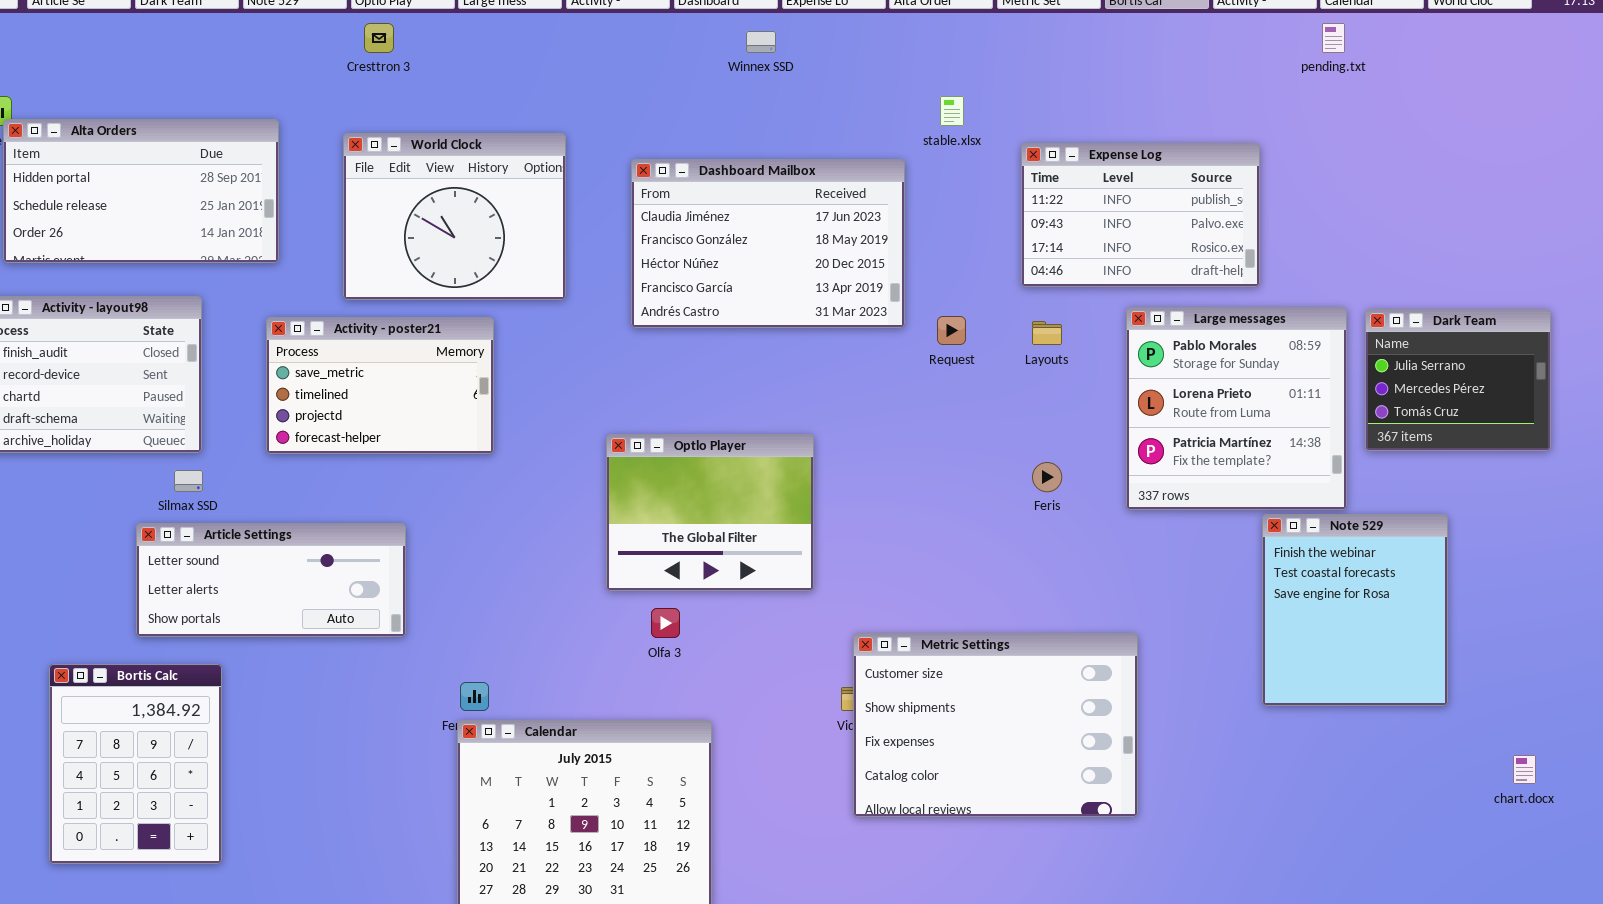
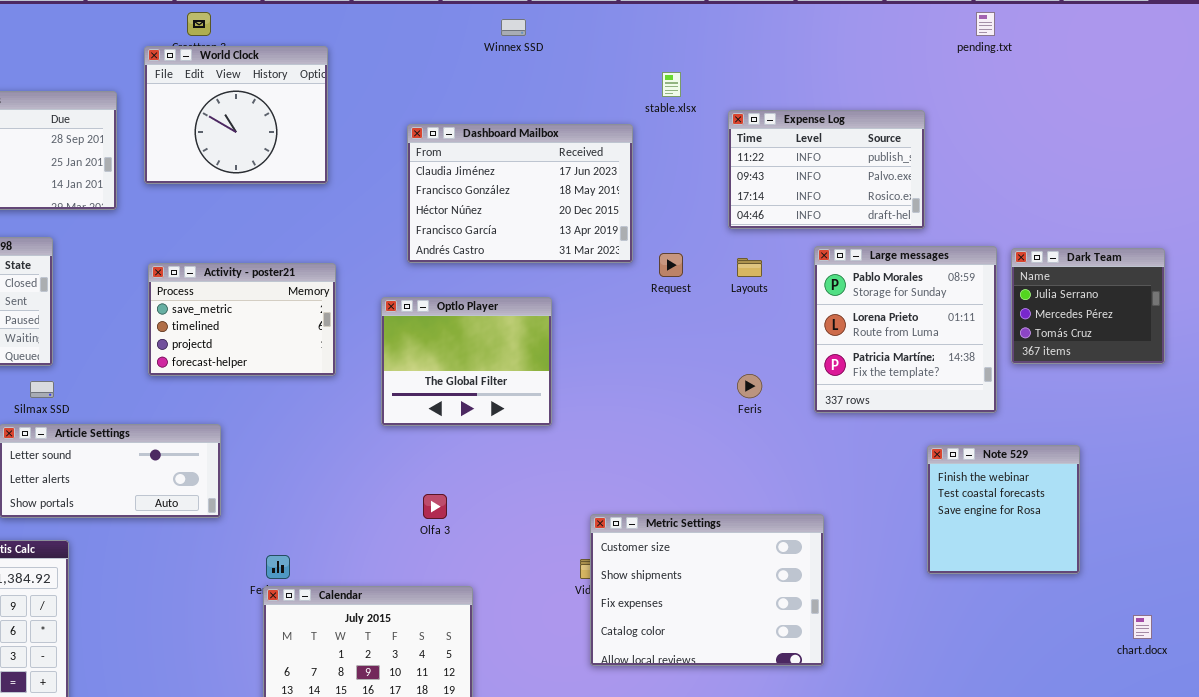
World Clock: [343,133,566,300] -> [144,46,328,184], moved
Activity - poster21: [266,317,494,454] -> [148,263,336,376], moved
Optlo Player: [606,434,814,591] -> [381,297,552,426], moved
Note 529: [1262,514,1448,706] -> [927,445,1080,574], resized

